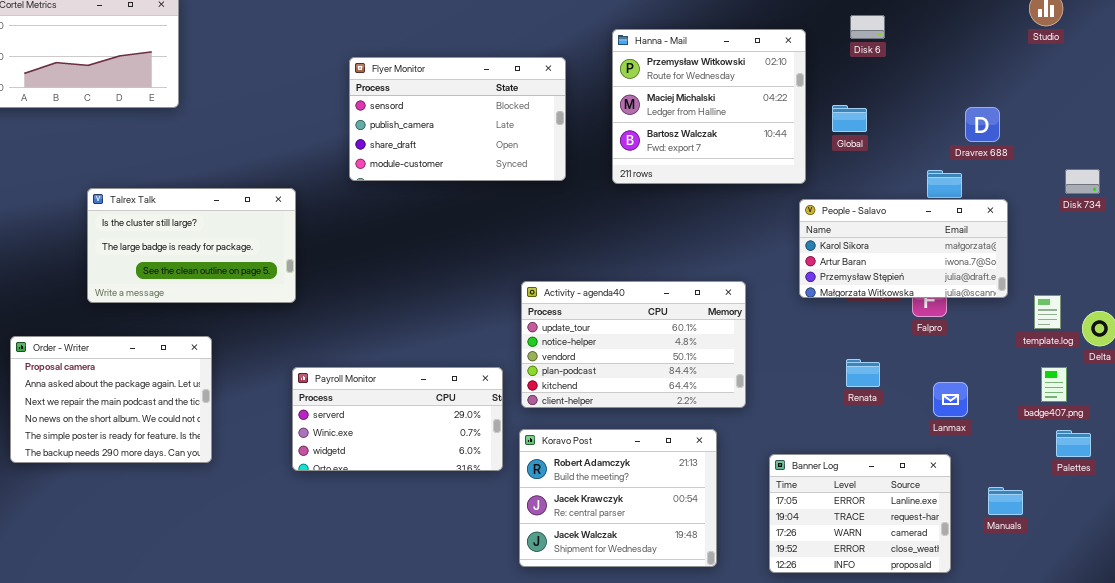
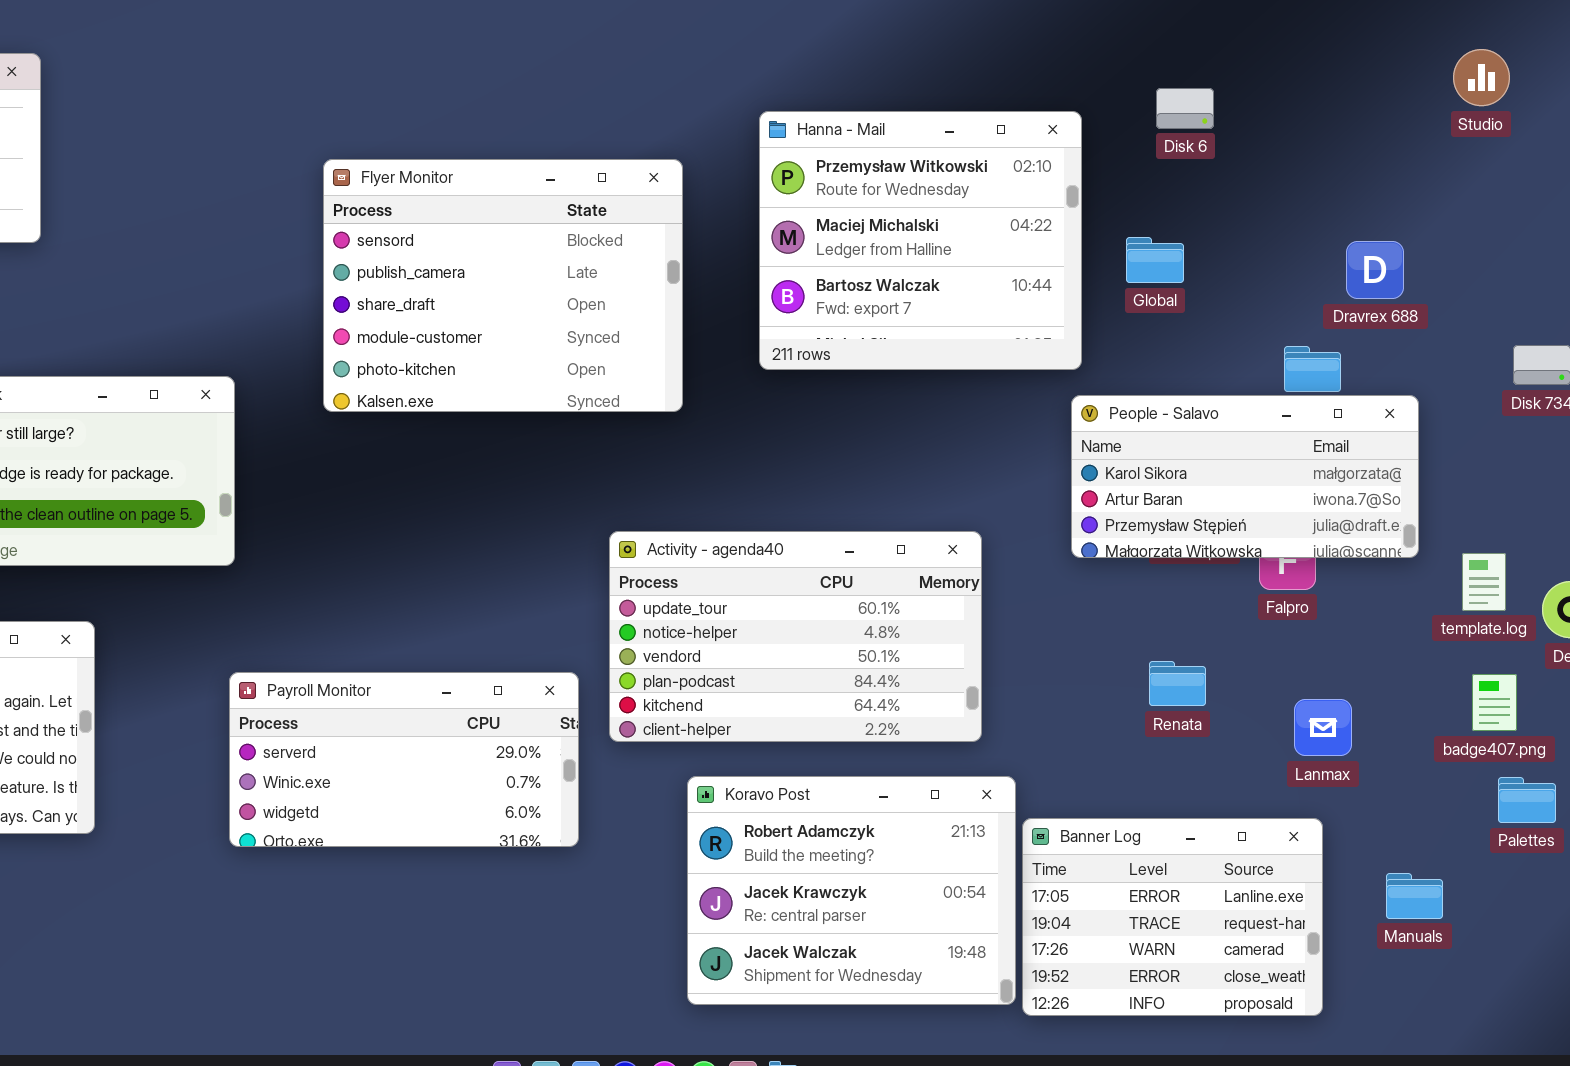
Flyer Monitor: [349,57,566,181] -> [323,159,683,412], resized
Koravo Post: [519,429,717,567] -> [687,776,1016,1005], moved

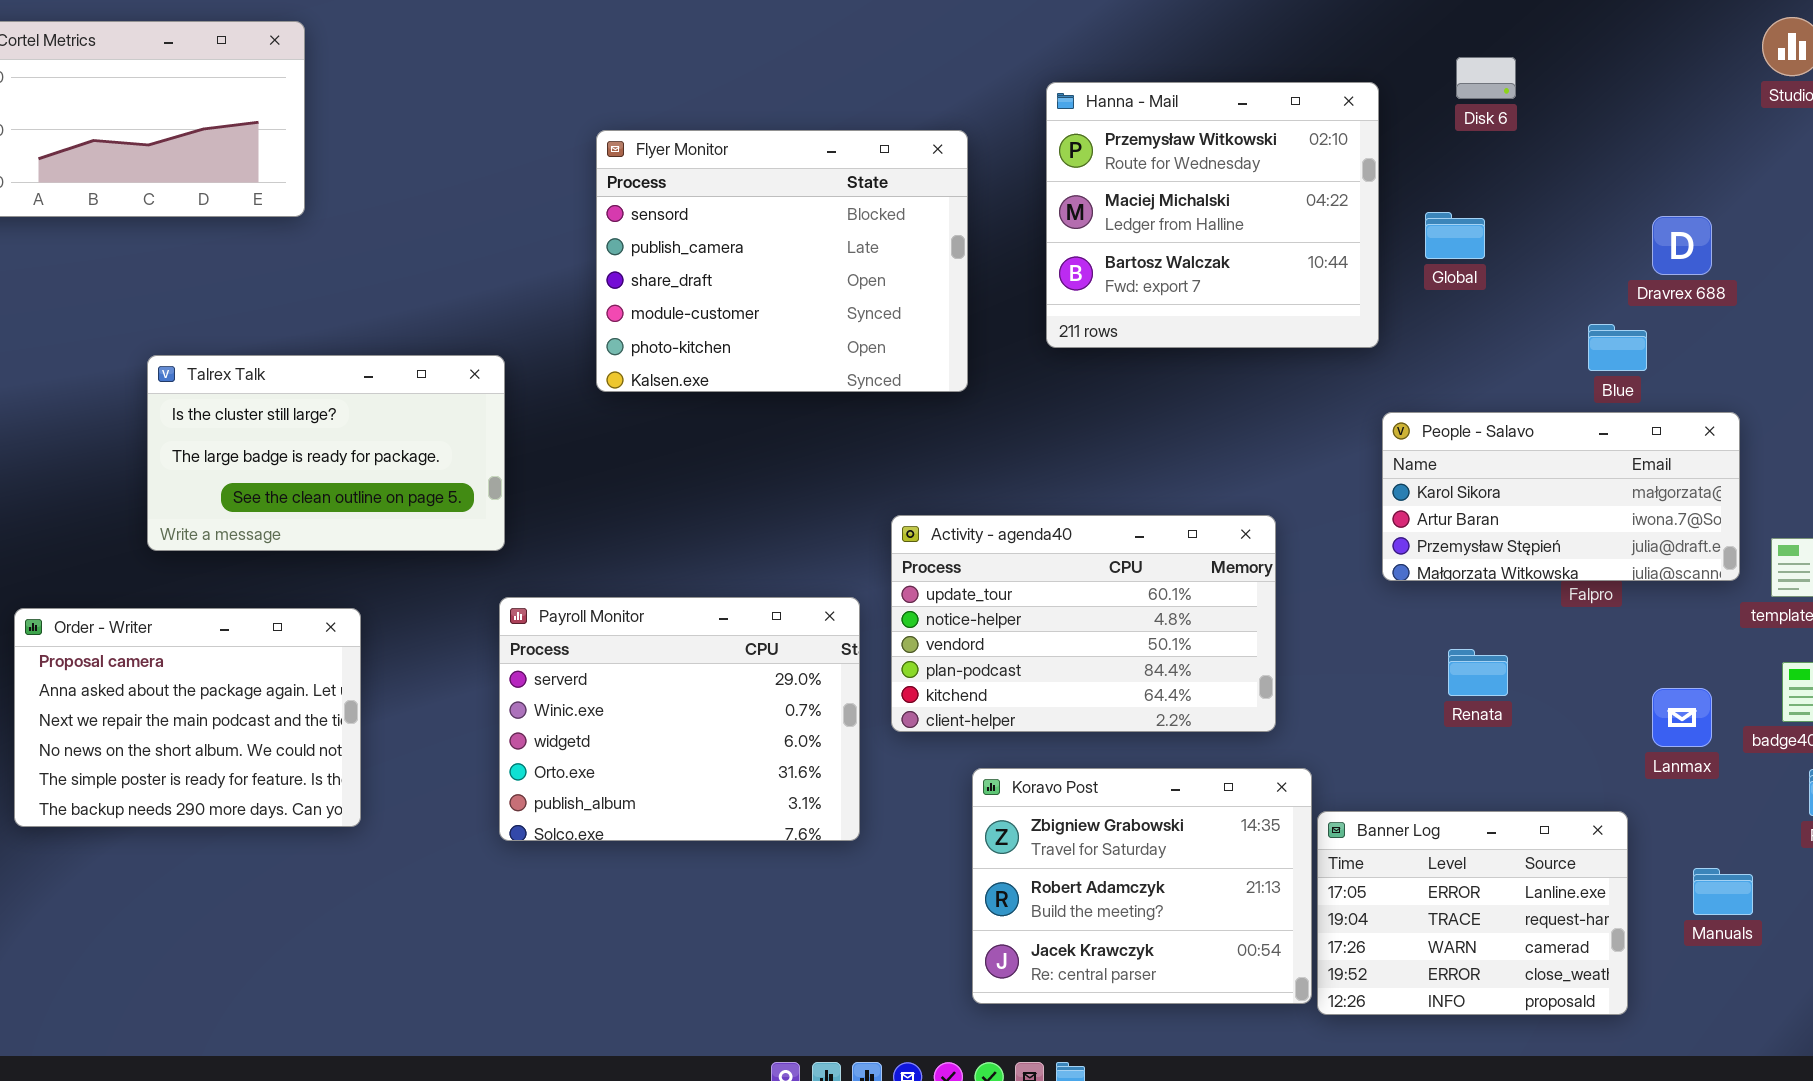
People - Salavo: [1071,395,1419,558] -> [1382,412,1740,581], moved
Payroll Monitor: [229,672,579,847] -> [499,597,860,841], resized
Lanmax: [1294,699,1352,756] -> [1652,688,1712,747], moved
Koravo Post: [687,776,1016,1005] -> [972,768,1312,1004], scrolled up 1 row

